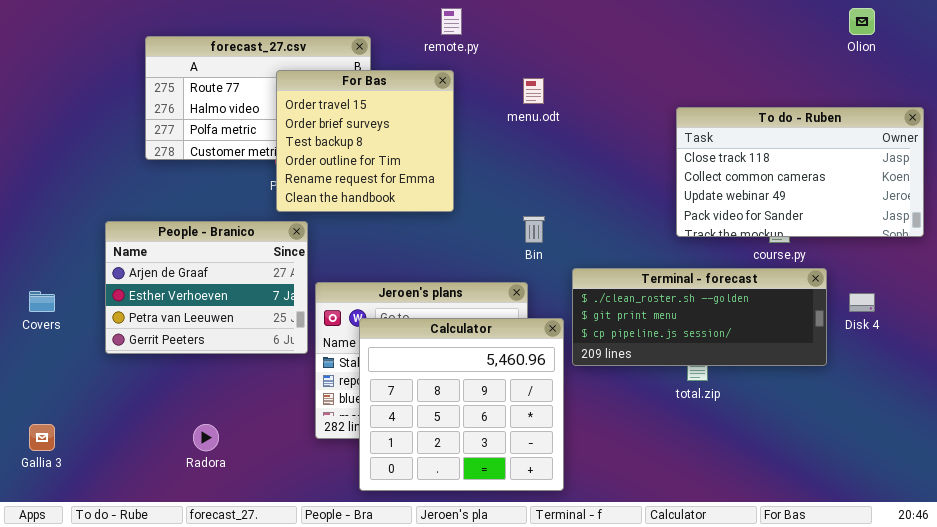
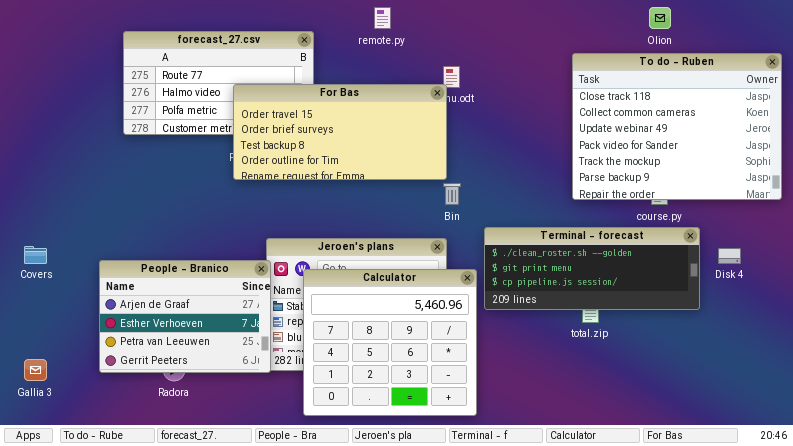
Olion: [849,8,875,35] -> [649,7,671,29], moved
For Bas: [276,70,454,212] -> [233,84,447,180], resized
To do - Ruben: [676,107,924,237] -> [572,53,782,200], resized
People - Branico: [105,221,308,354] -> [99,260,271,373], moved

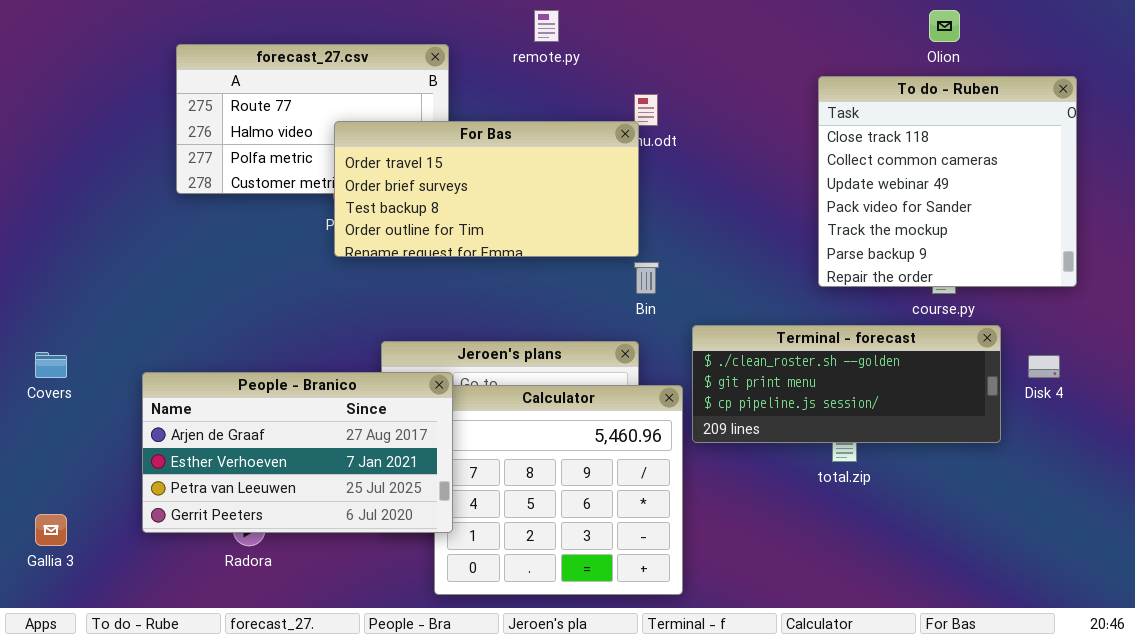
To do - Ruben: [572,53,782,200] -> [818,76,1077,287], resized
People - Branico: [99,260,271,373] -> [142,372,453,533], resized

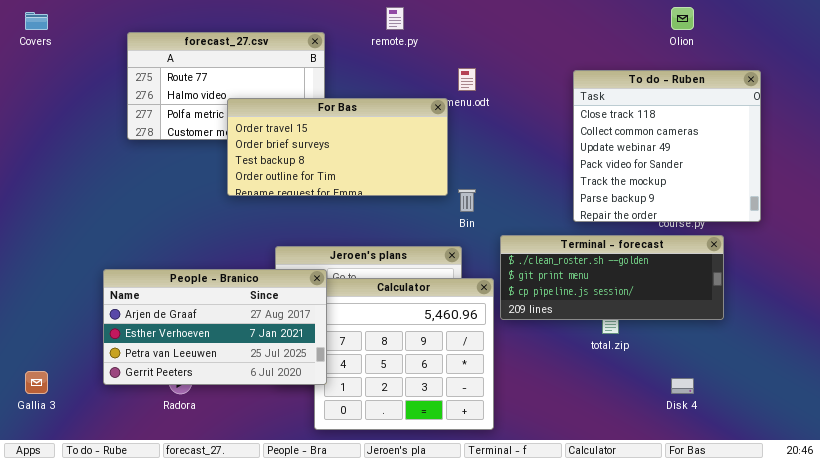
To do - Ruben: [818,76,1077,287] -> [573,70,761,222], moved
For Bas: [334,121,639,257] -> [227,98,448,196], moved
Covers: [35,352,67,378] -> [25,12,48,30], moved
Disk 4: [1028,355,1060,378] -> [671,378,694,394], moved

